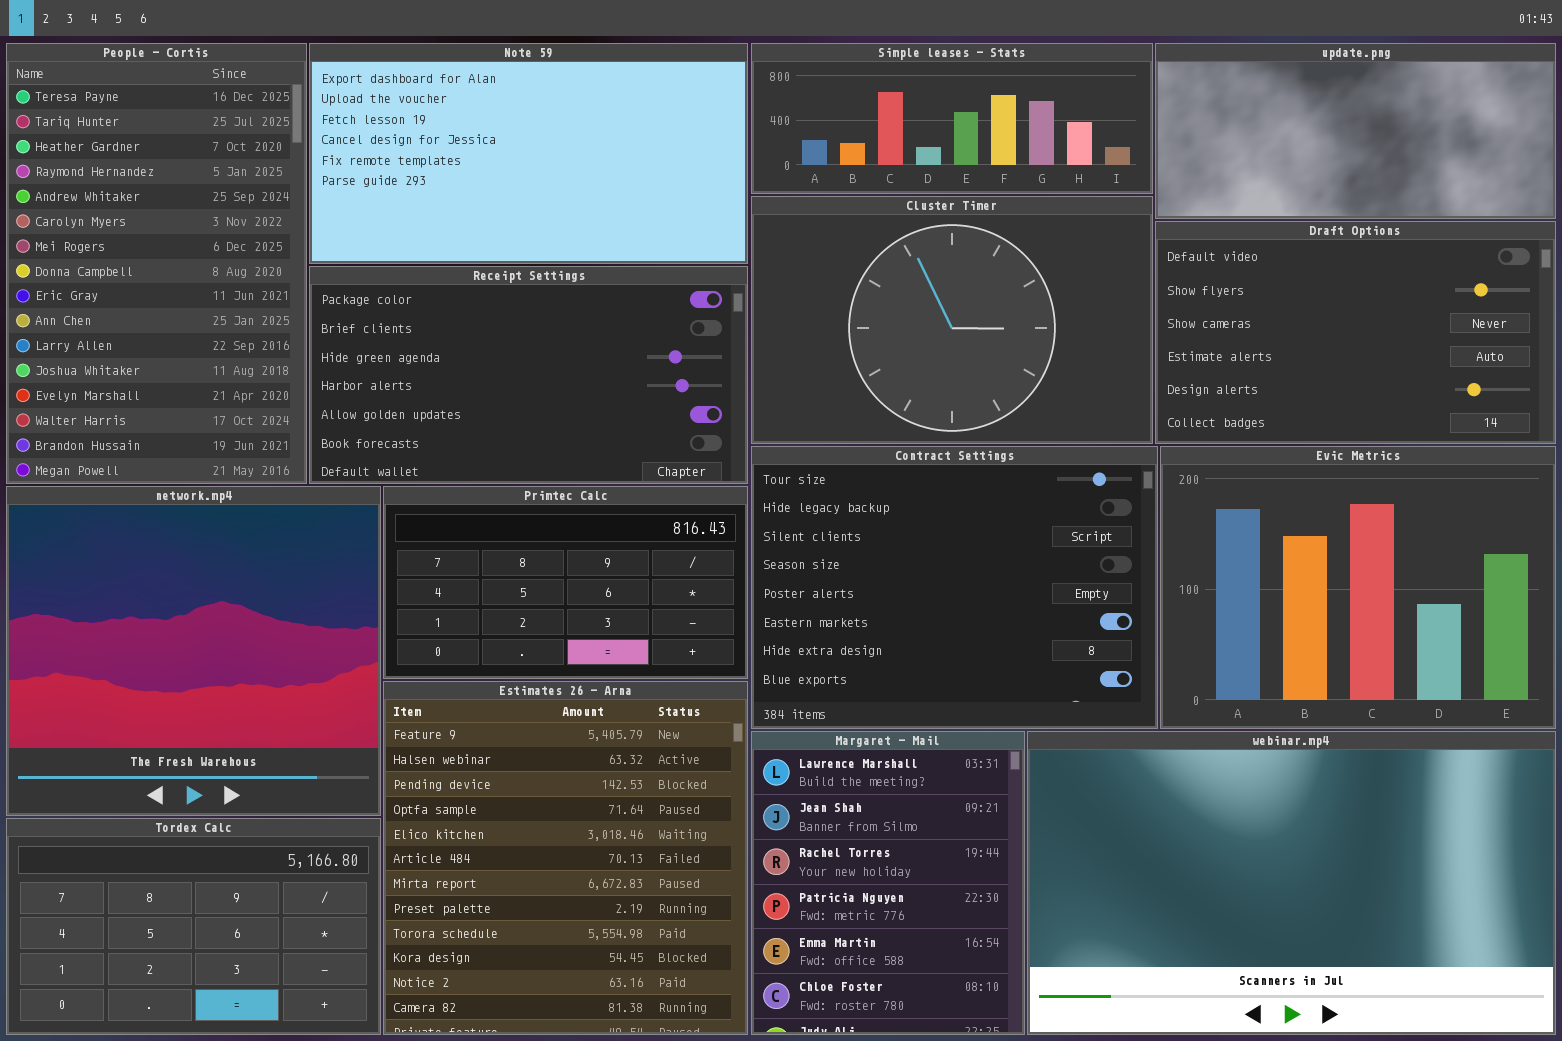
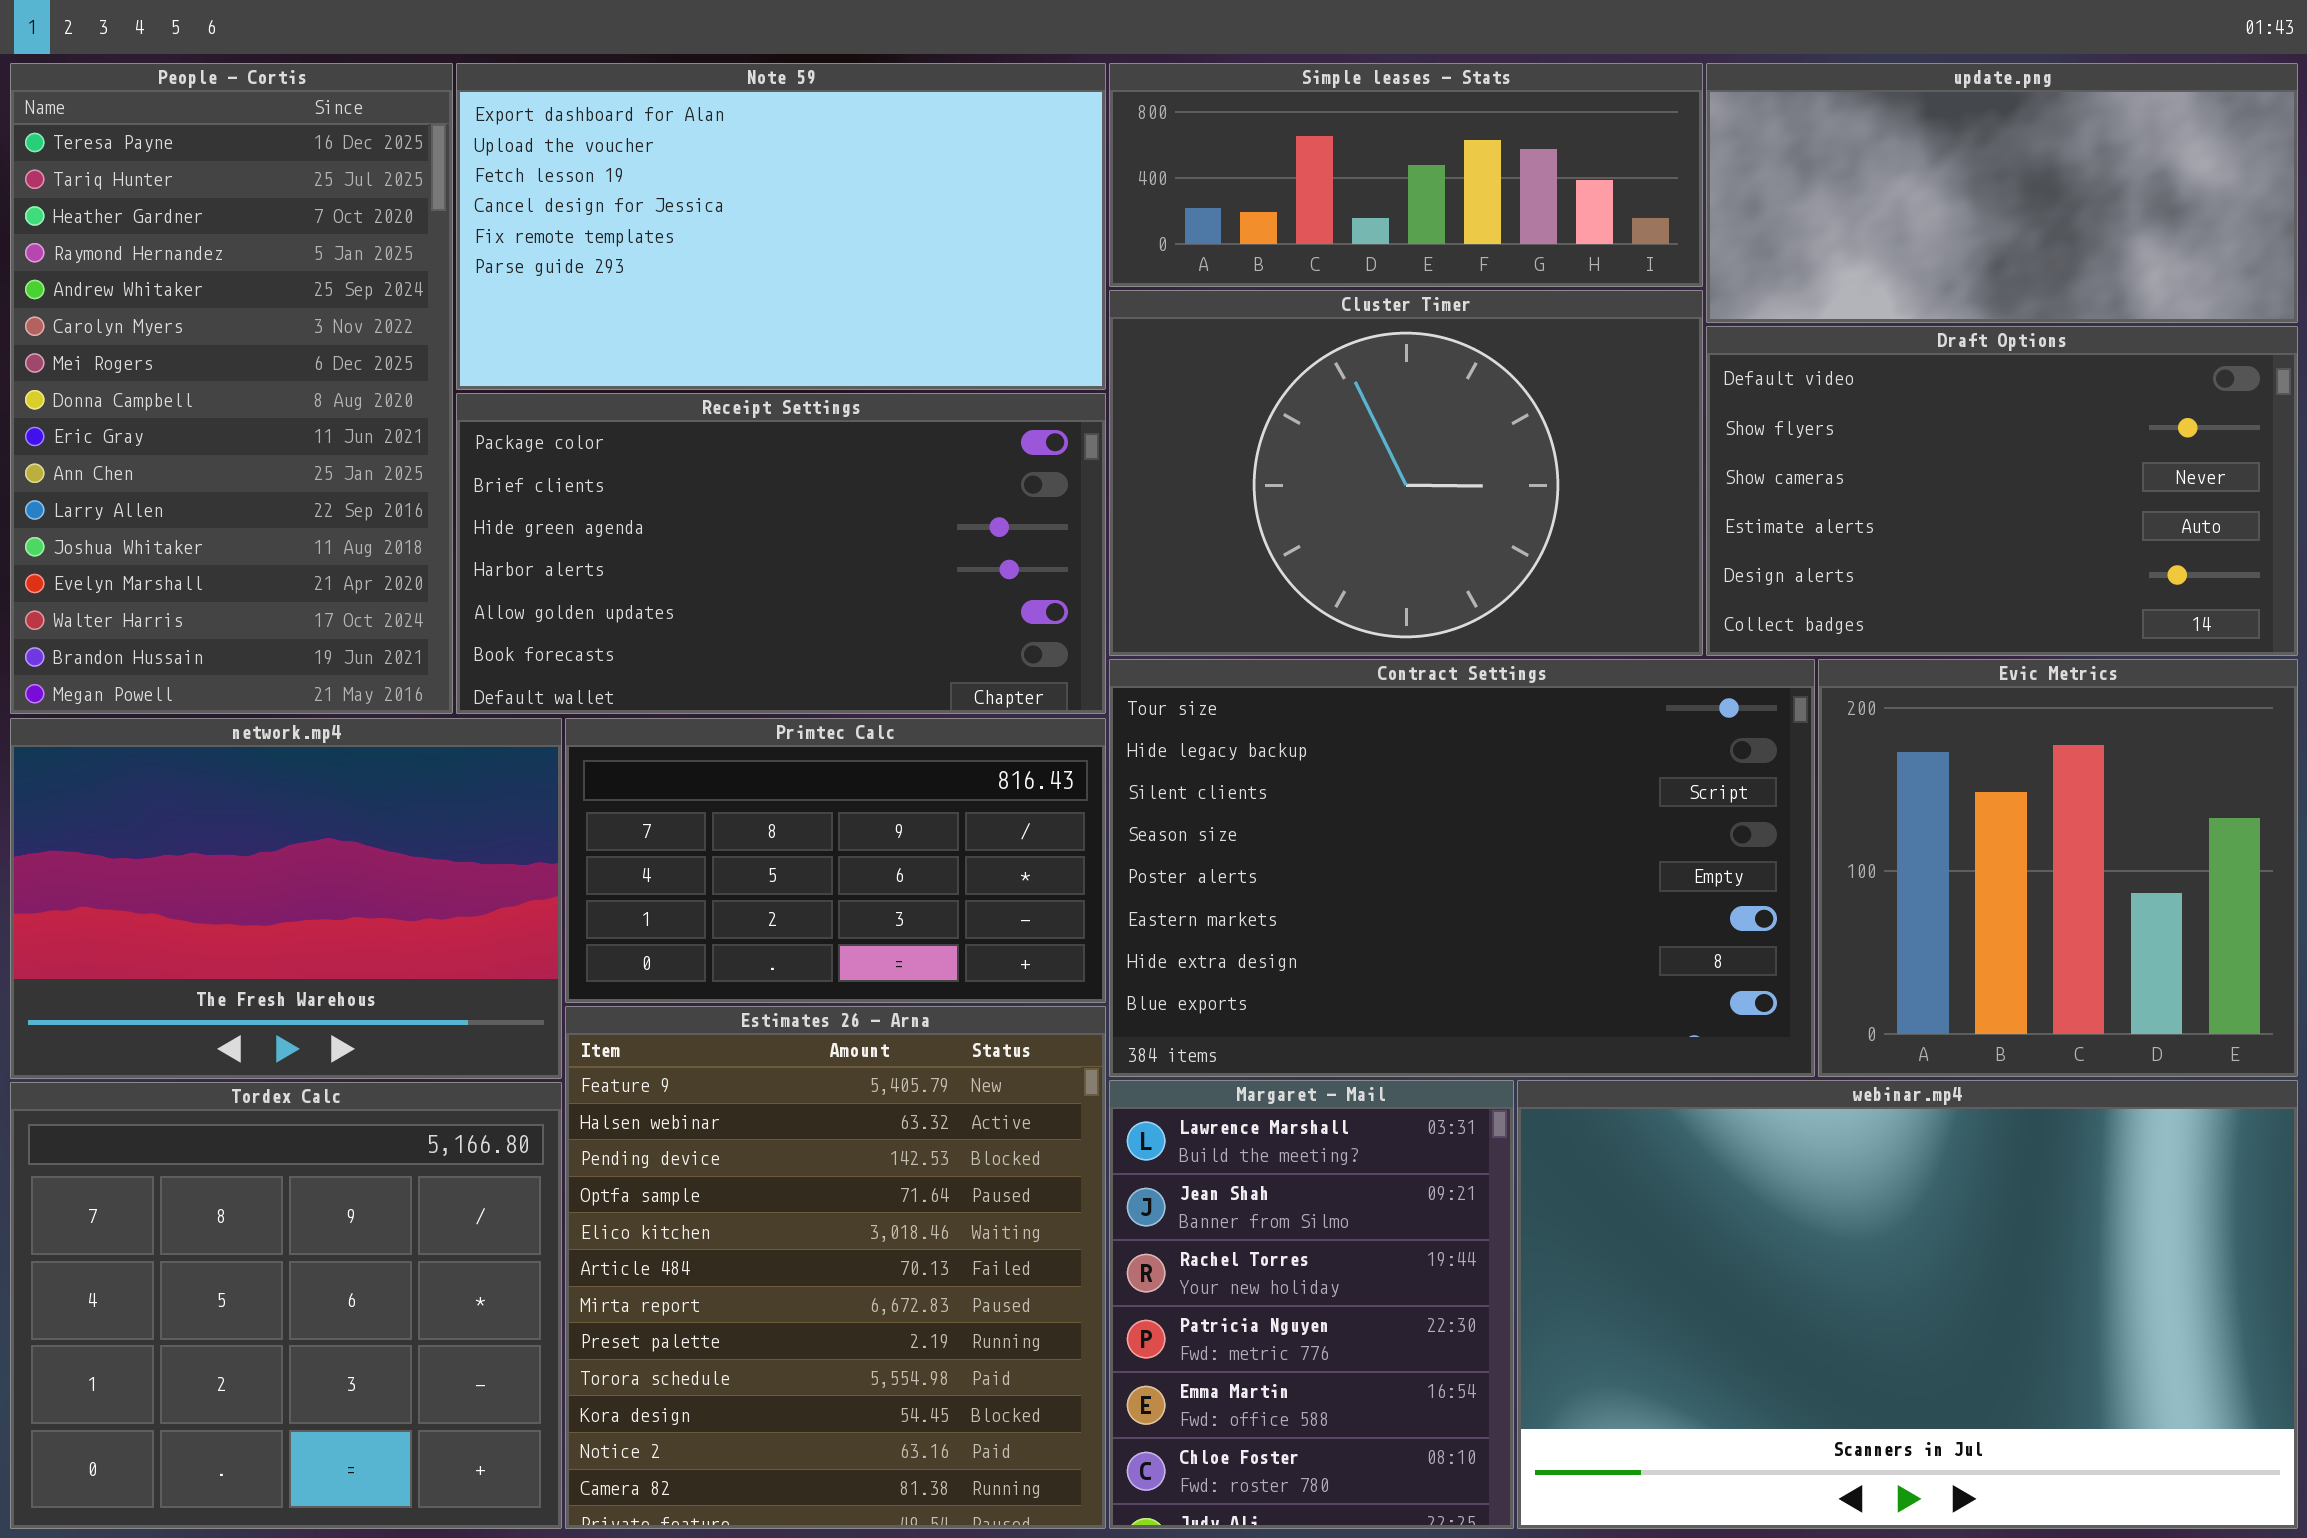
Contract Settings: [751,446,1158,729] -> [1109,659,1815,1077], resized
Evic Metrics: [1160,446,1556,729] -> [1818,659,2298,1077], resized
network.mp4: [6,486,381,816] -> [10,718,562,1079], resized
Tordex Calc: [6,818,381,1035] -> [10,1082,562,1529], resized

